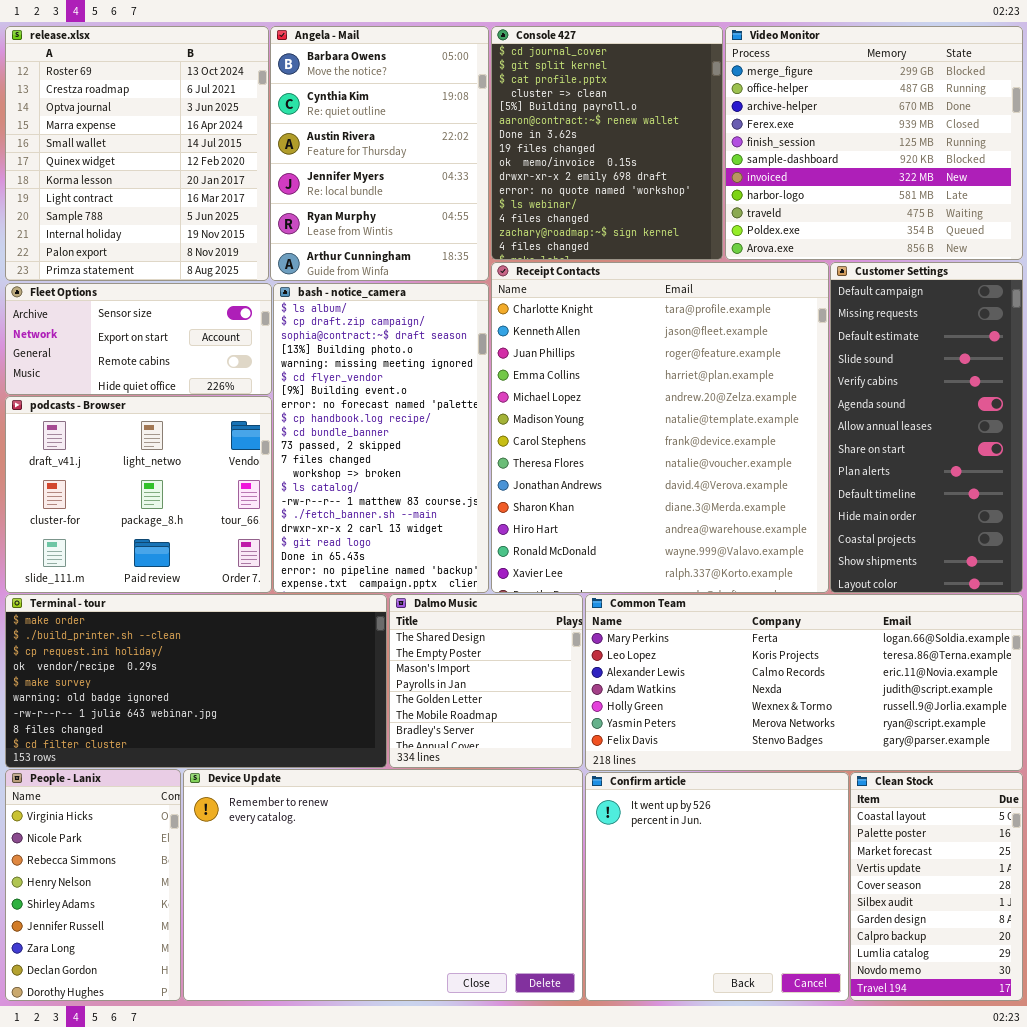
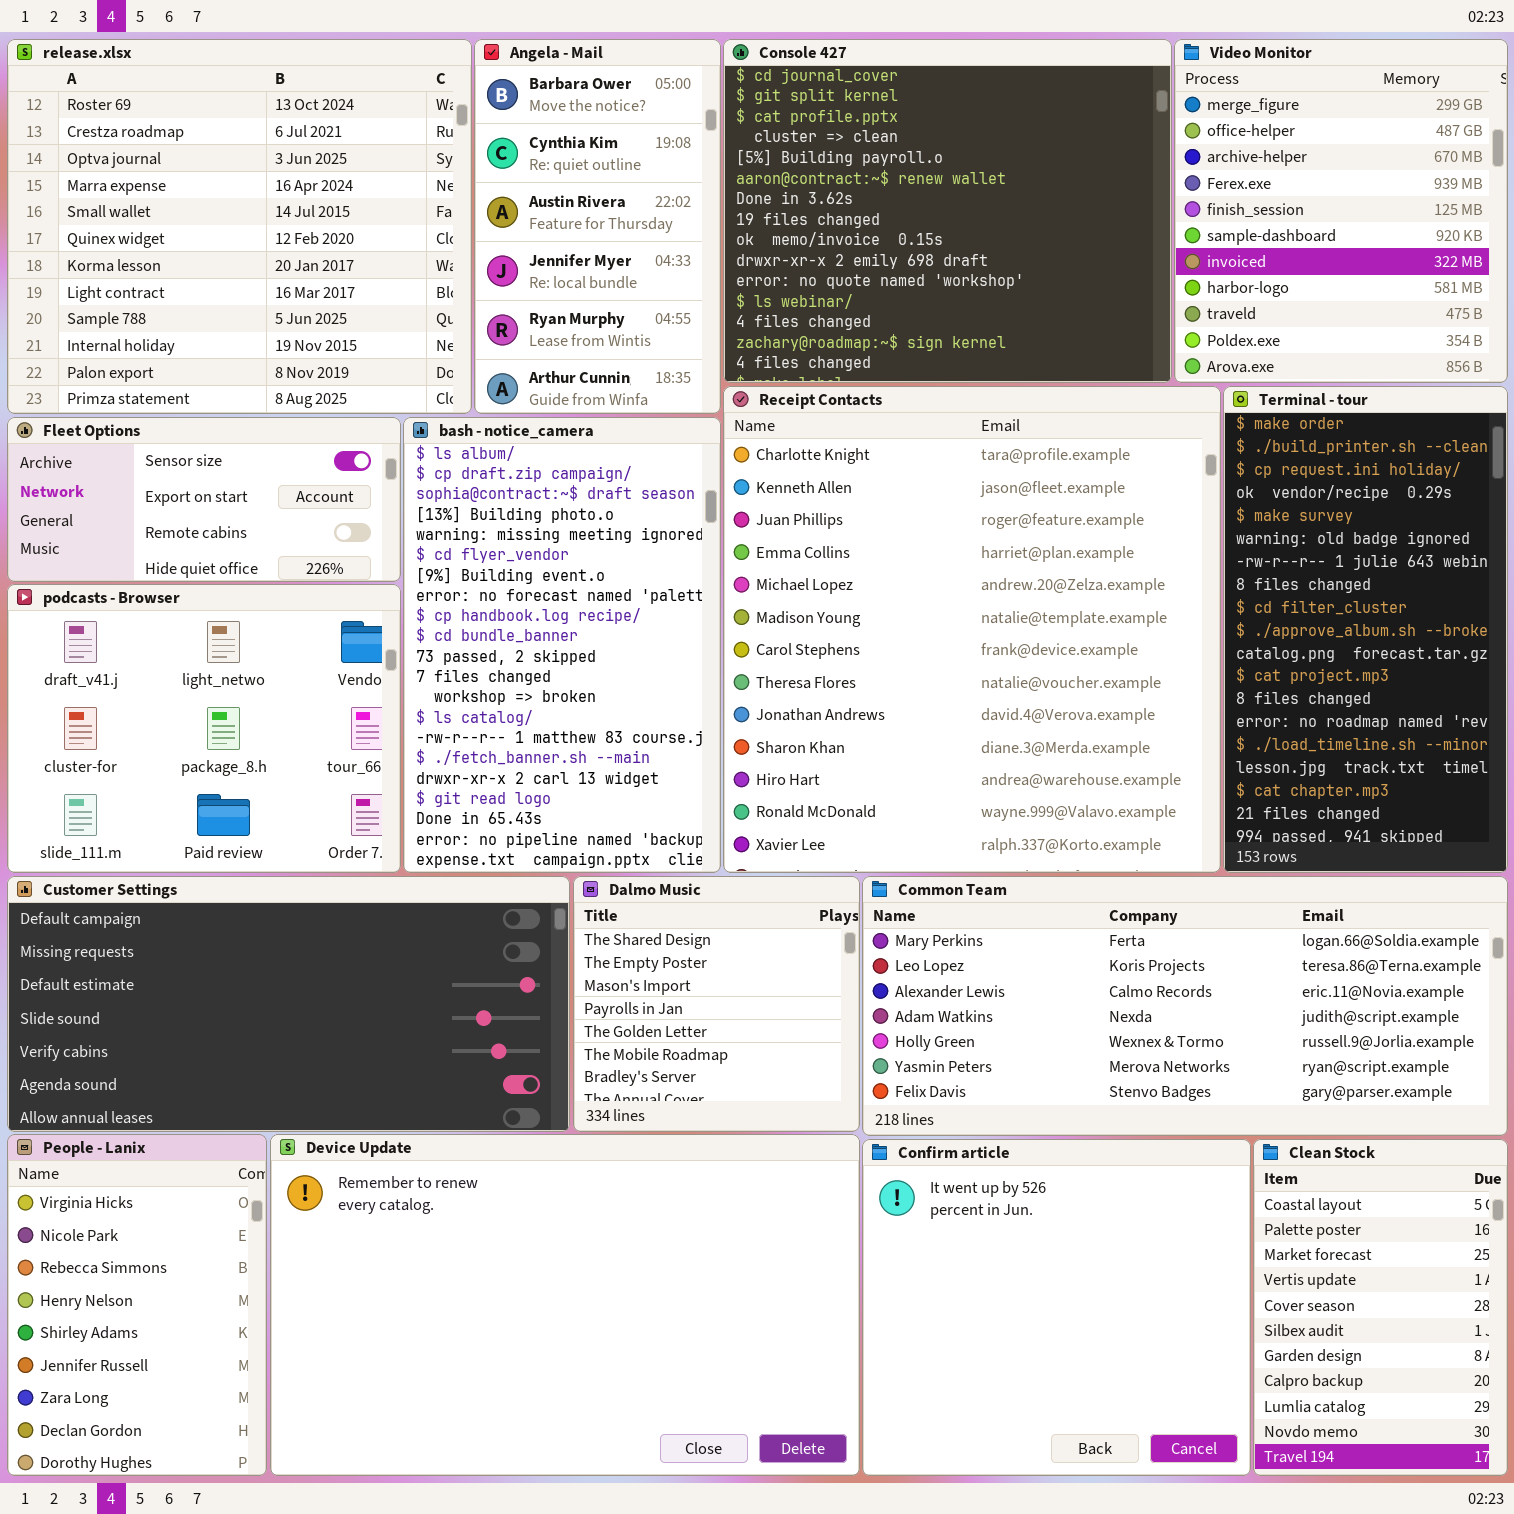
release.xlsx: [5,26,269,281] -> [7,39,472,414], resized
Angela - Mail: [270,26,489,281] -> [474,39,721,414], resized
Console 427: [491,26,723,260] -> [723,39,1172,383], resized
Video Monitor: [725,26,1023,260] -> [1174,39,1508,383], resized
Customer Settings: [830,262,1023,593] -> [7,876,570,1132], moved, resized
Terminal - tour: [5,594,387,768] -> [1223,386,1508,873], moved, resized

